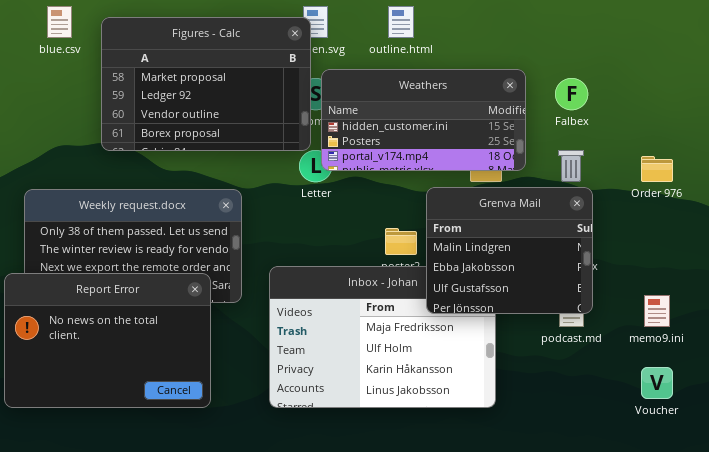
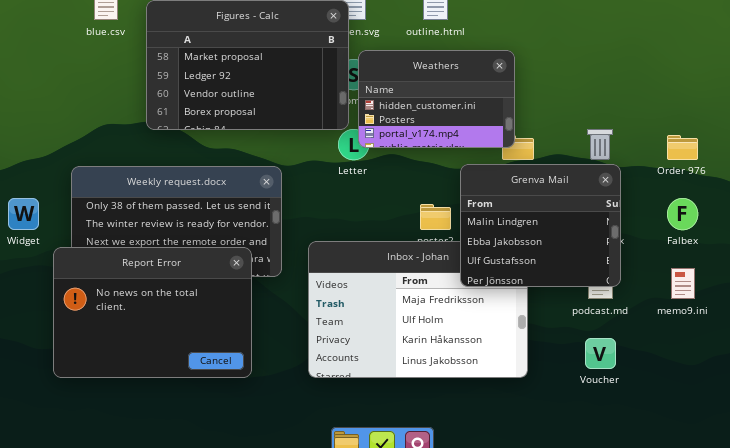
Weathers: [321,69,526,171] -> [358,50,515,148], resized
Falbex: [555,78,588,110] -> [667,198,698,230], moved
Voucher: [641,367,673,399] -> [585,338,616,369], moved

